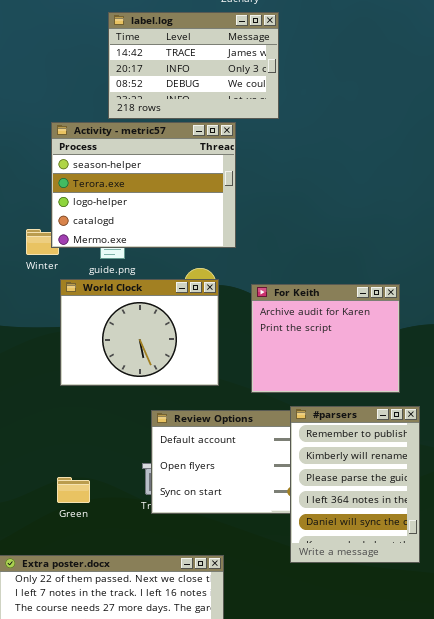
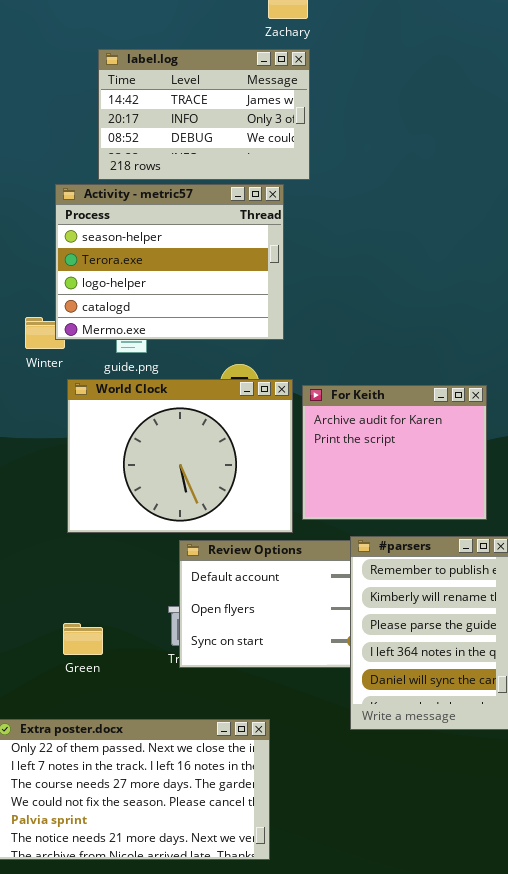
label.log: [108,12,279,119] -> [98,49,310,180], moved
World Clock: [60,279,219,386] -> [67,379,293,533], resized

